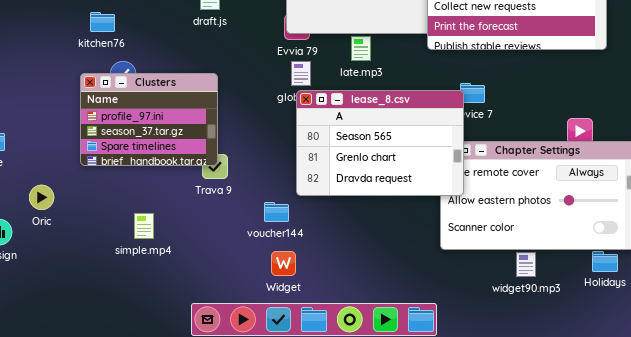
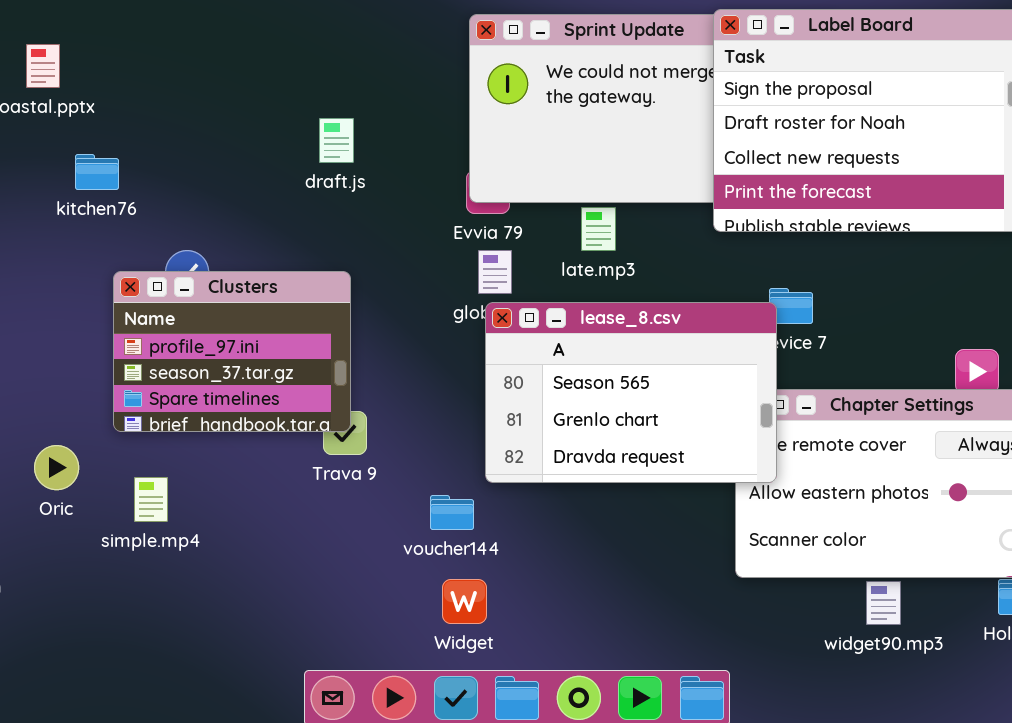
kitchen76: [90,12,115,32] -> [75,154,119,190], moved
Oric: [29,185,54,210] -> [34,445,79,490], moved
simple.mp4: [134,213,154,239] -> [134,477,168,522], moved

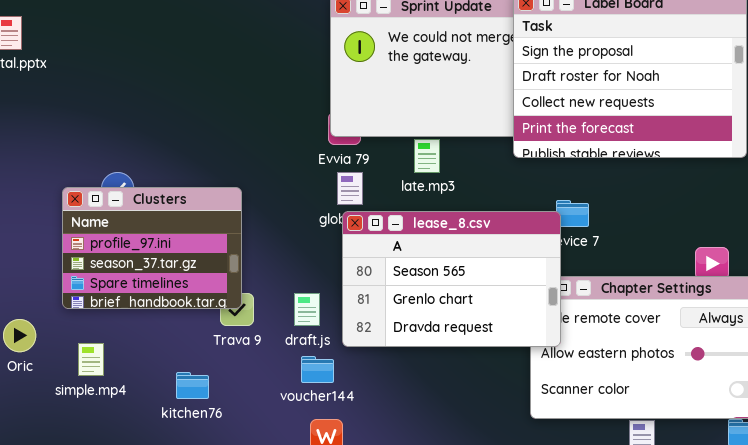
draft.js: [319,118,354,163] -> [294,293,320,326], moved
kitchen76: [75,154,119,190] -> [176,372,209,399], moved

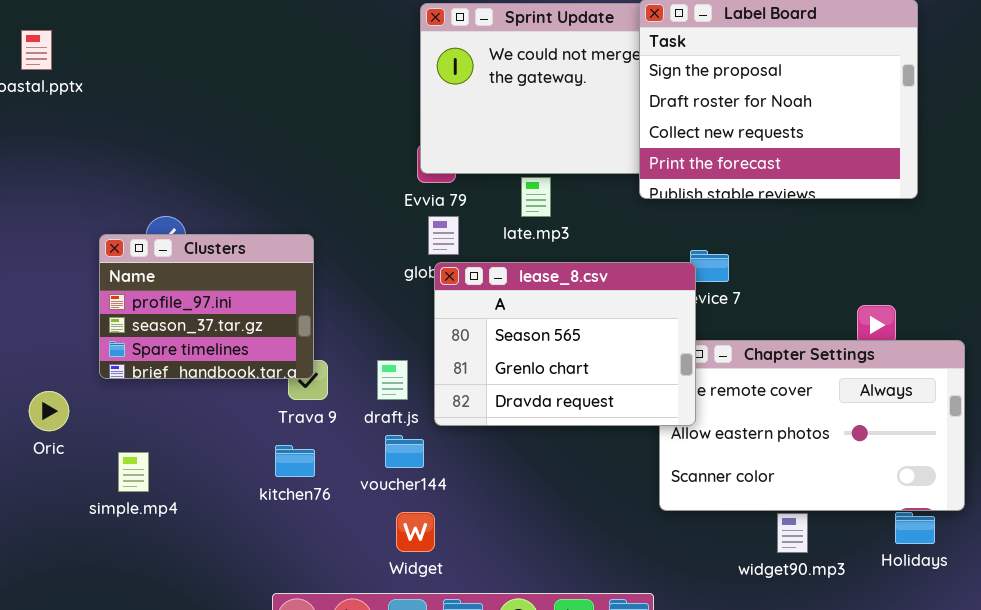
simple.mp4: [78,343,104,376] -> [118,452,149,492], moved
kitchen76: [176,372,209,399] -> [275,445,315,477], moved

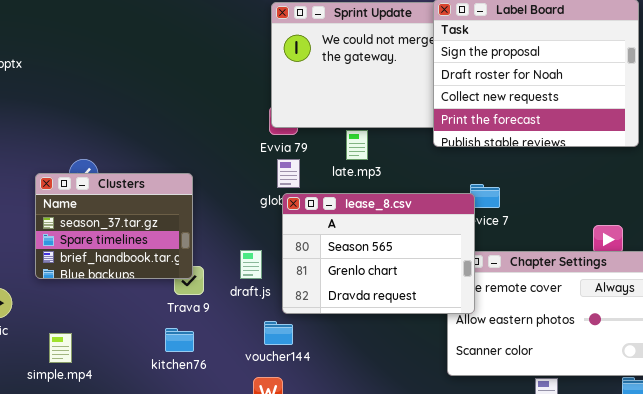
Clusters: [99,234,314,379] -> [35,173,193,279], scrolled down 1 row
draft.js: [377,360,408,400] -> [240,250,262,279], moved
voucher144: [385,435,424,468] -> [264,321,293,345], moved

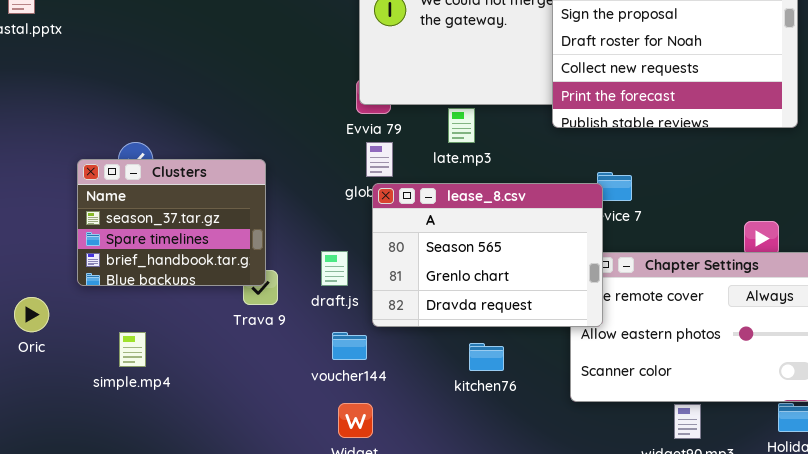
voucher144: [264,321,293,345] -> [332,332,367,360], moved
kitchen76: [165,328,194,352] -> [469,343,504,371], moved
simple.mp4: [49,333,72,363] -> [119,332,146,367], moved

